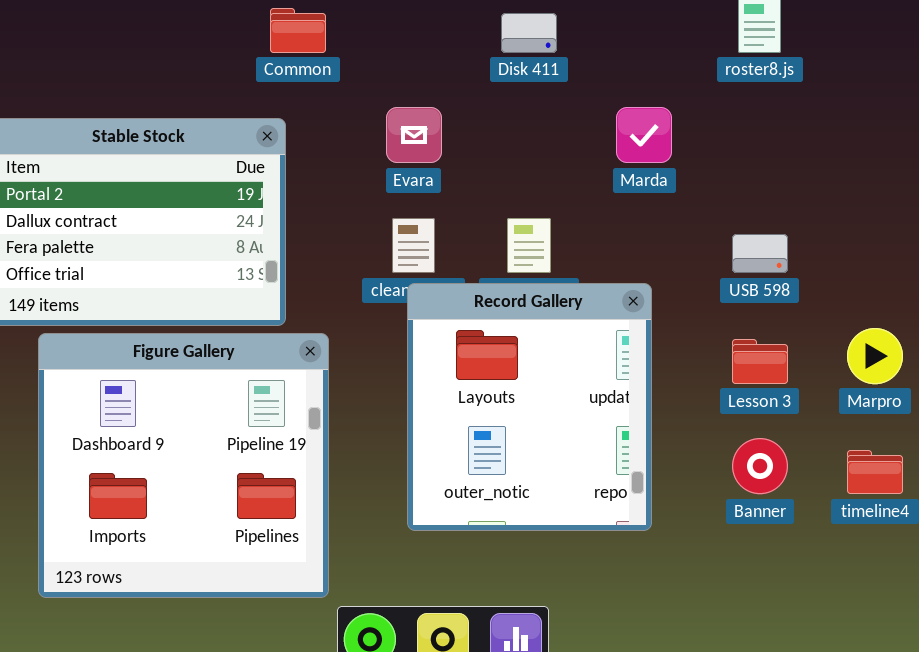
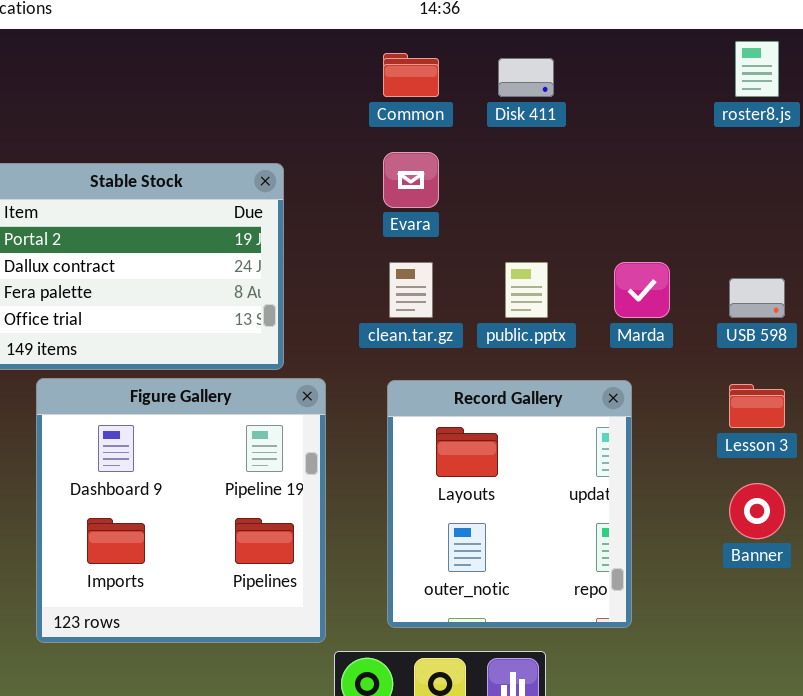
Common: [270,8,326,53] -> [383,53,439,97], moved
Marda: [616,107,672,163] -> [614,262,670,318], moved
Record Gallery: [407,283,652,531] -> [387,380,632,628], moved

